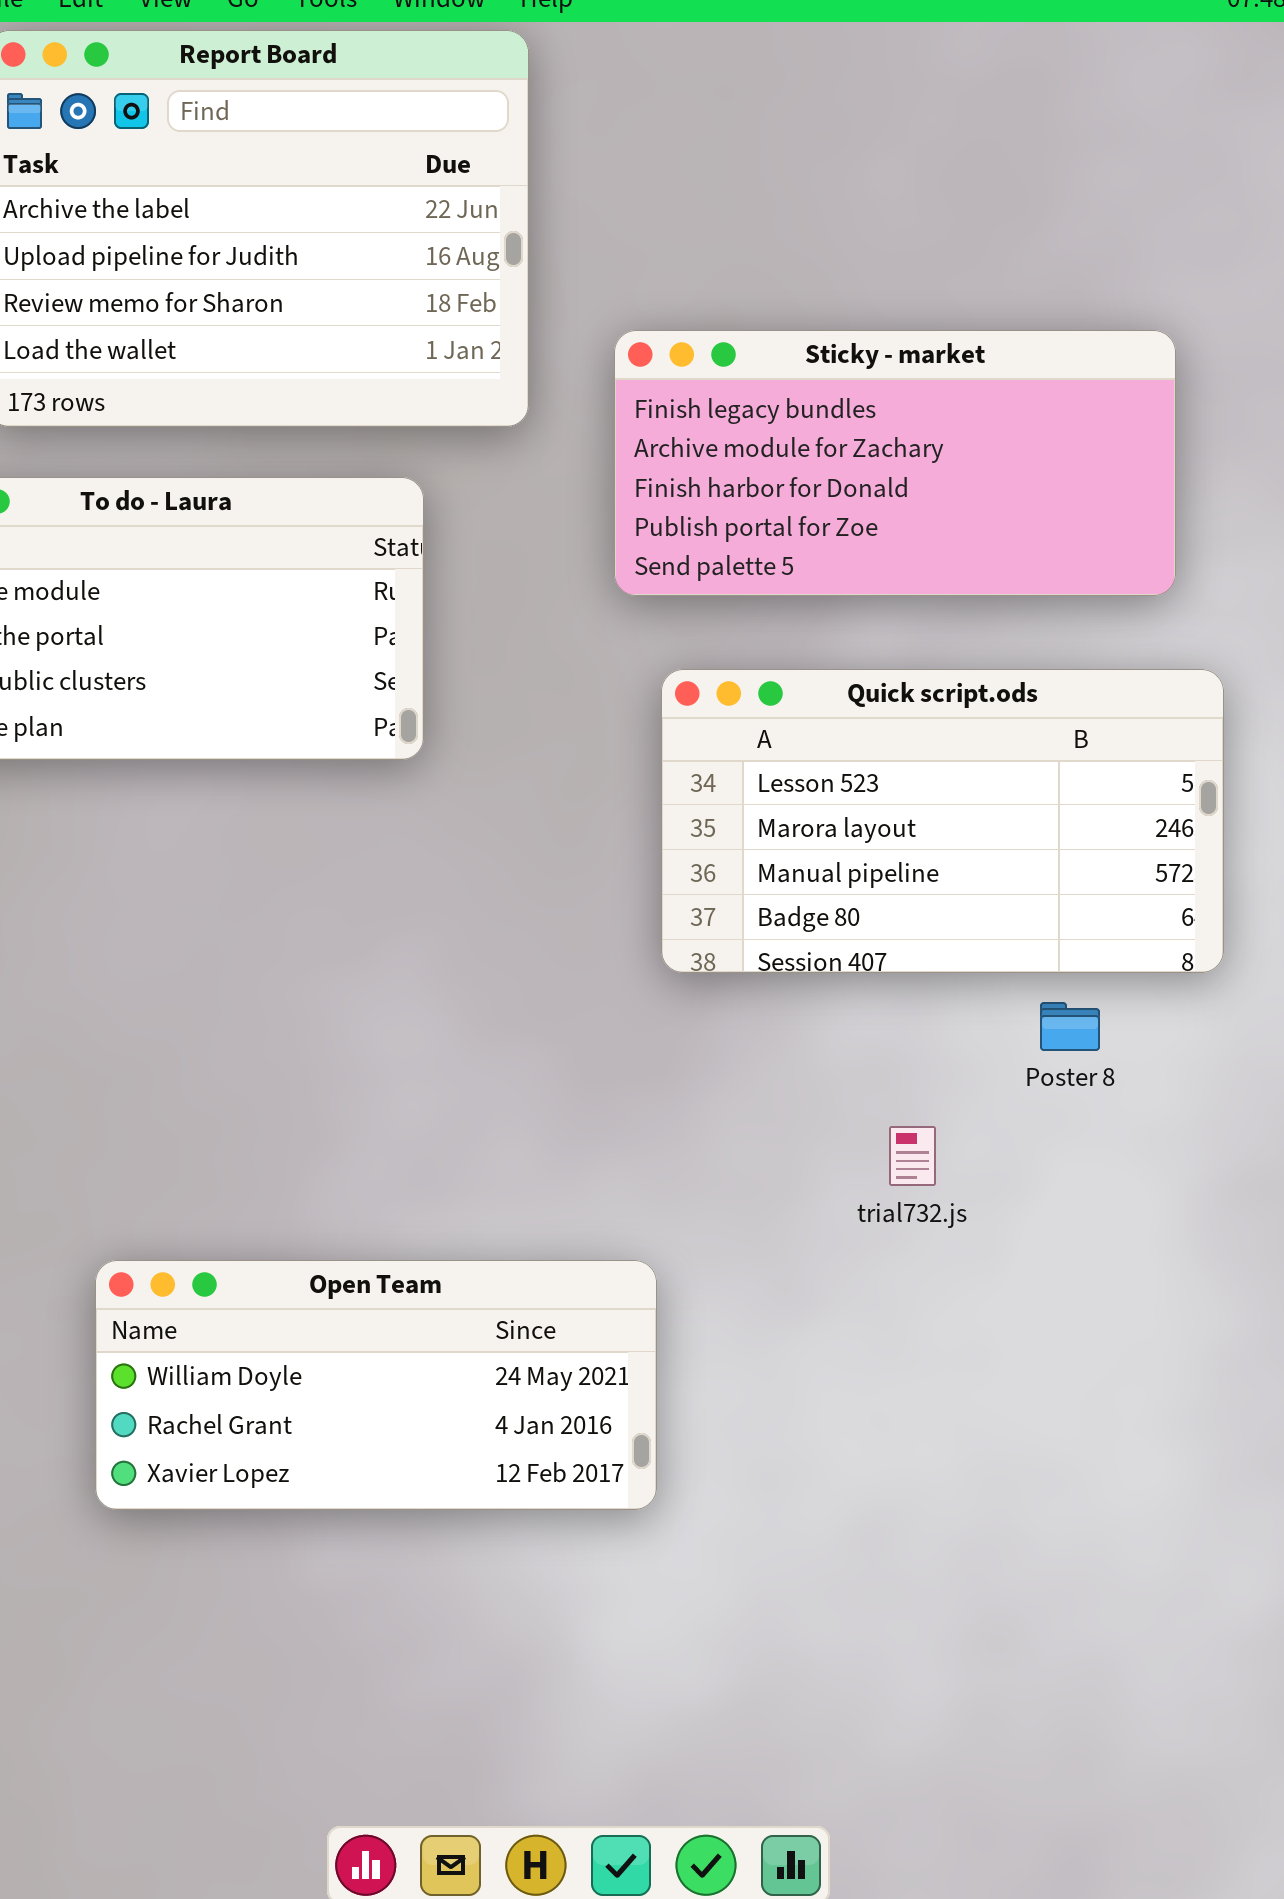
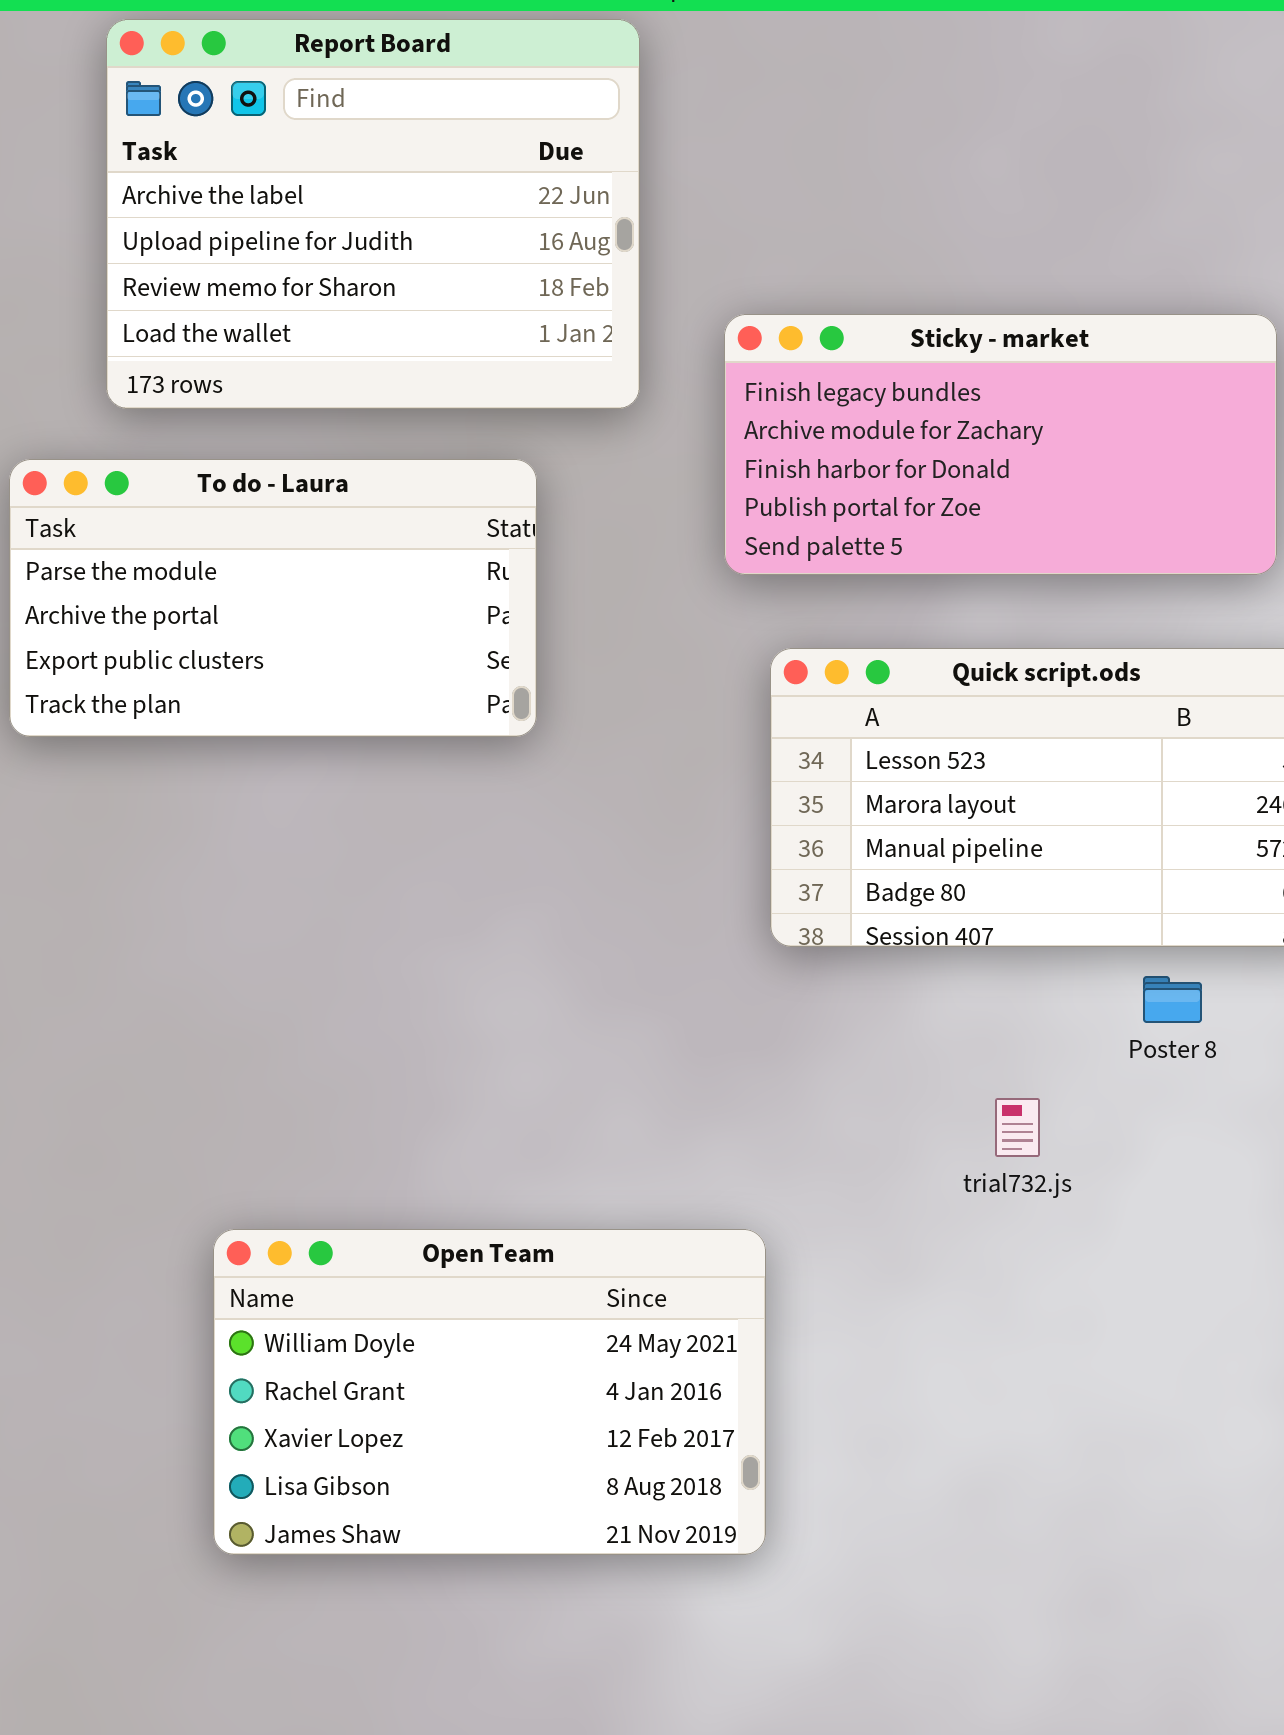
Open Team: [95,1260,657,1510] -> [213,1229,766,1555], resized

